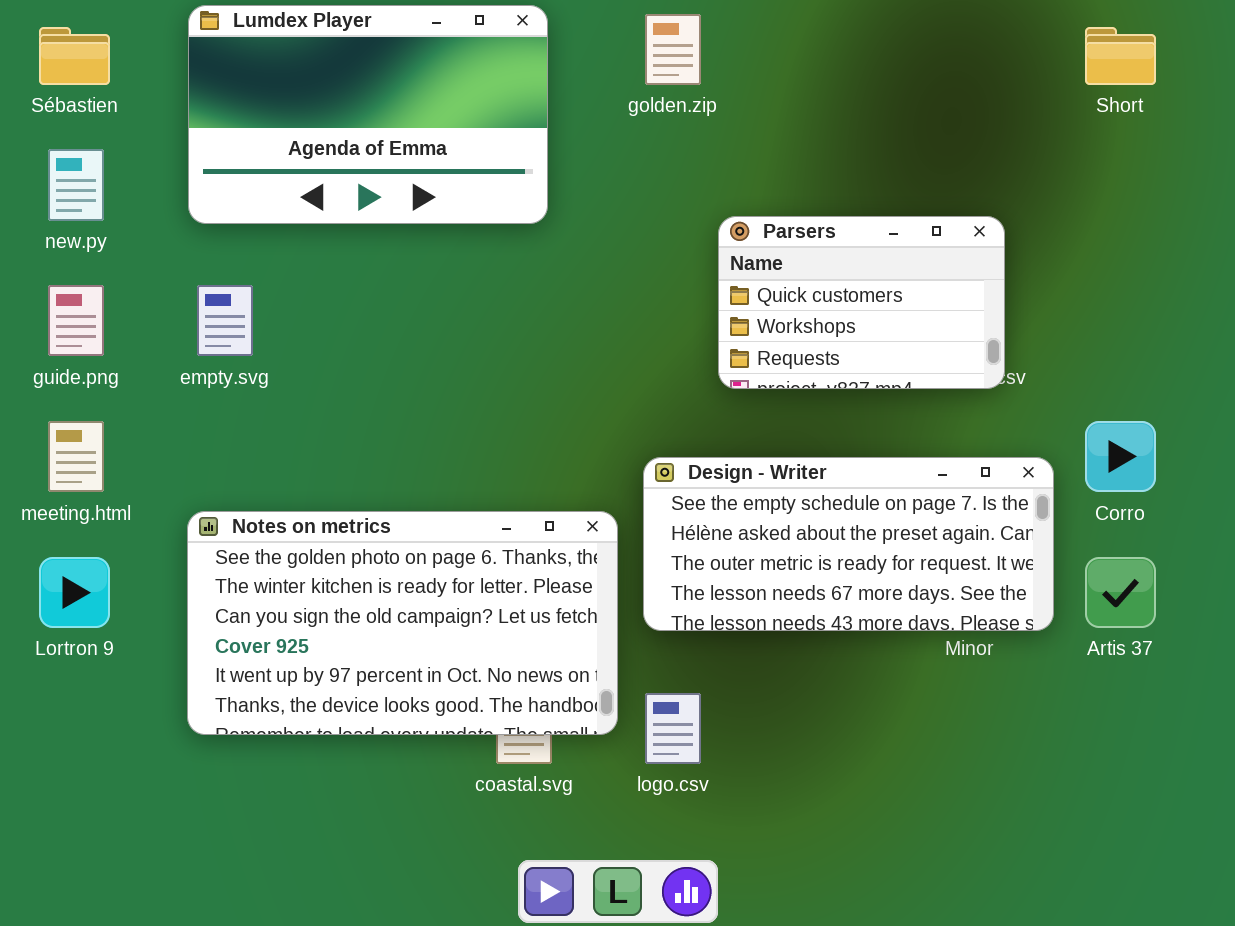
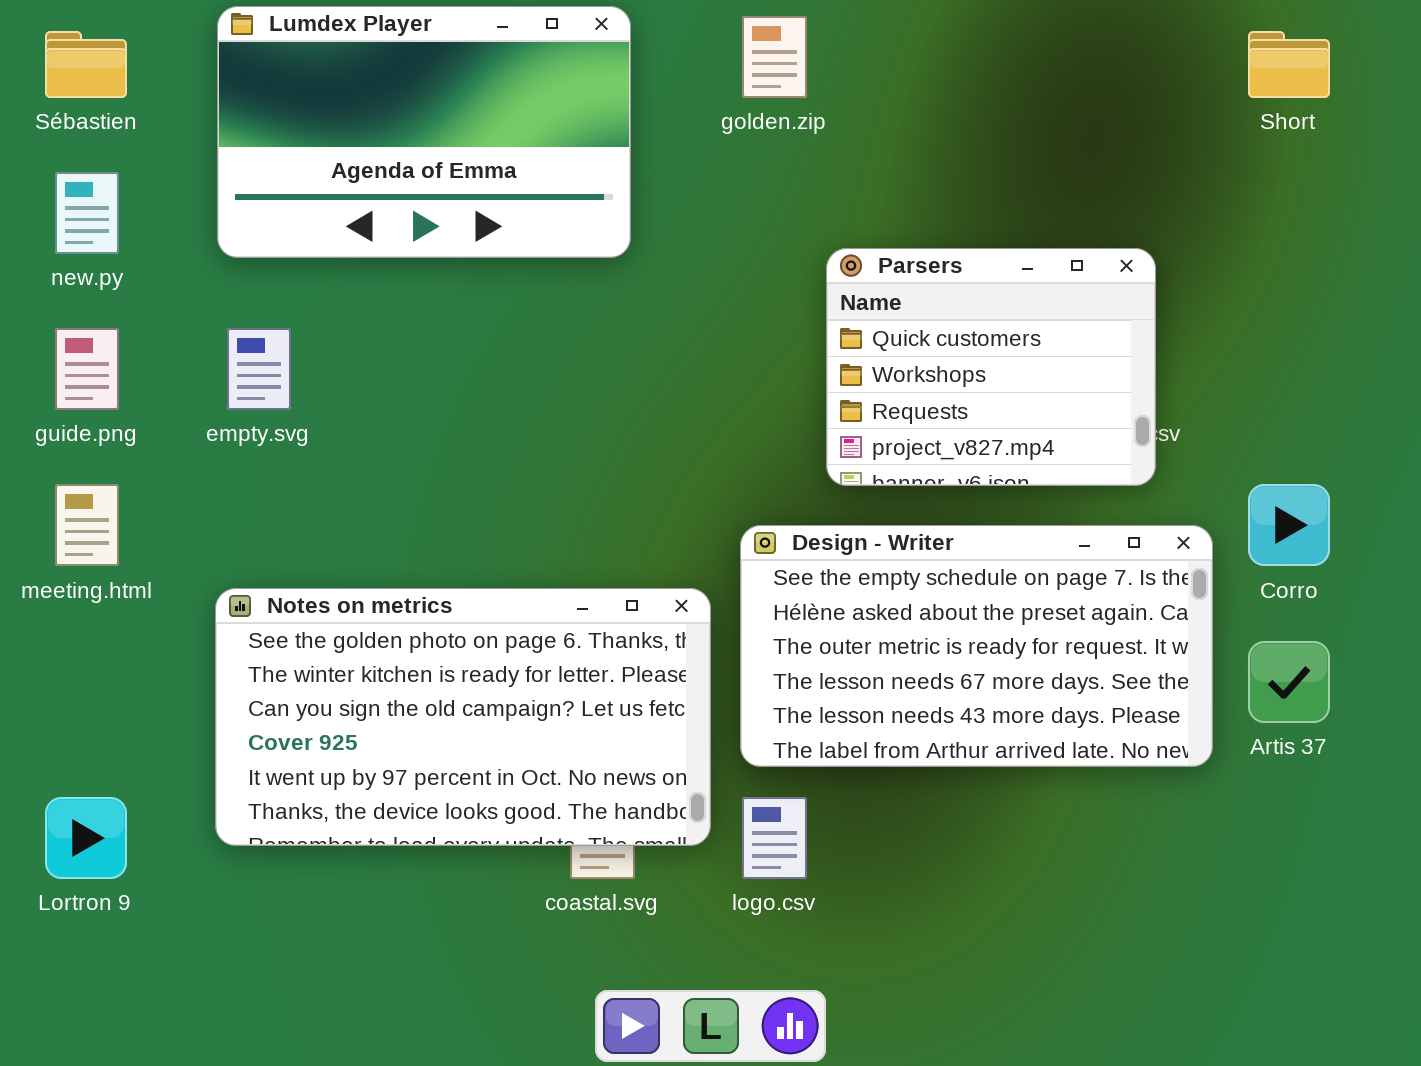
Parsers: [718,216,1005,389] -> [826,248,1156,486], resized
Design - Writer: [643,457,1054,631] -> [740,525,1213,767], resized
Lortron 9: [39,557,110,628] -> [45,797,127,879], moved

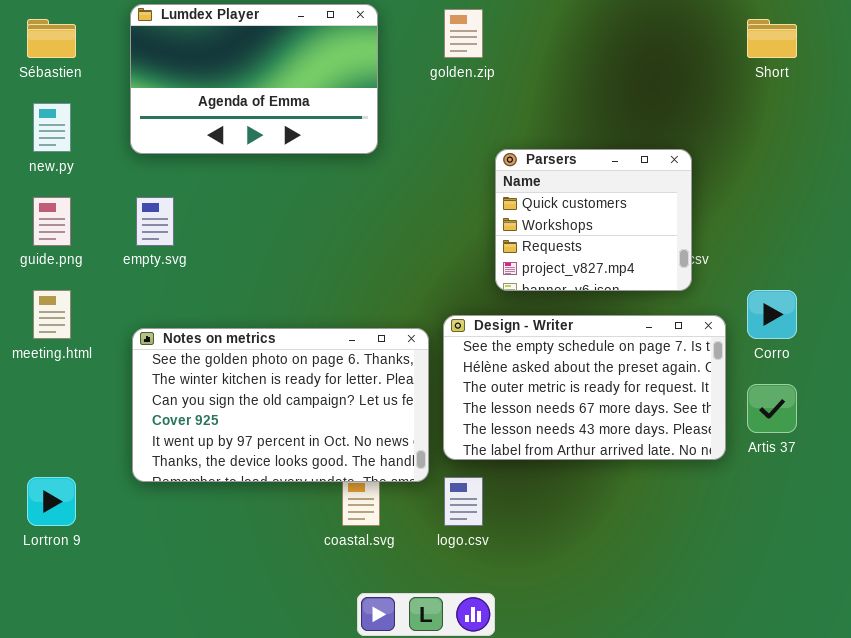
Notes on metrics: [215,588,711,846] -> [132,328,429,482], moved

